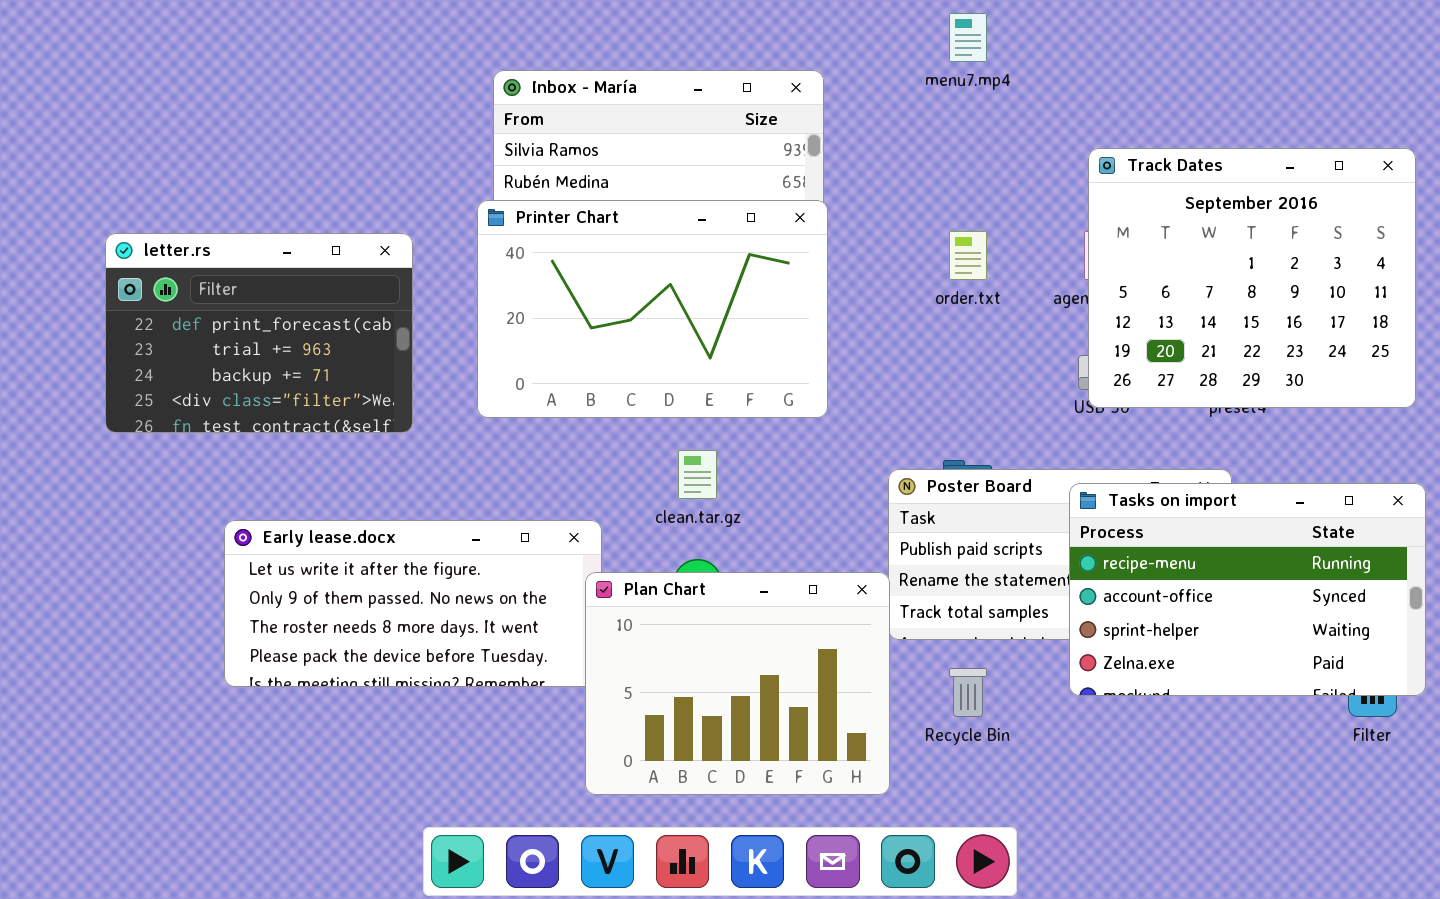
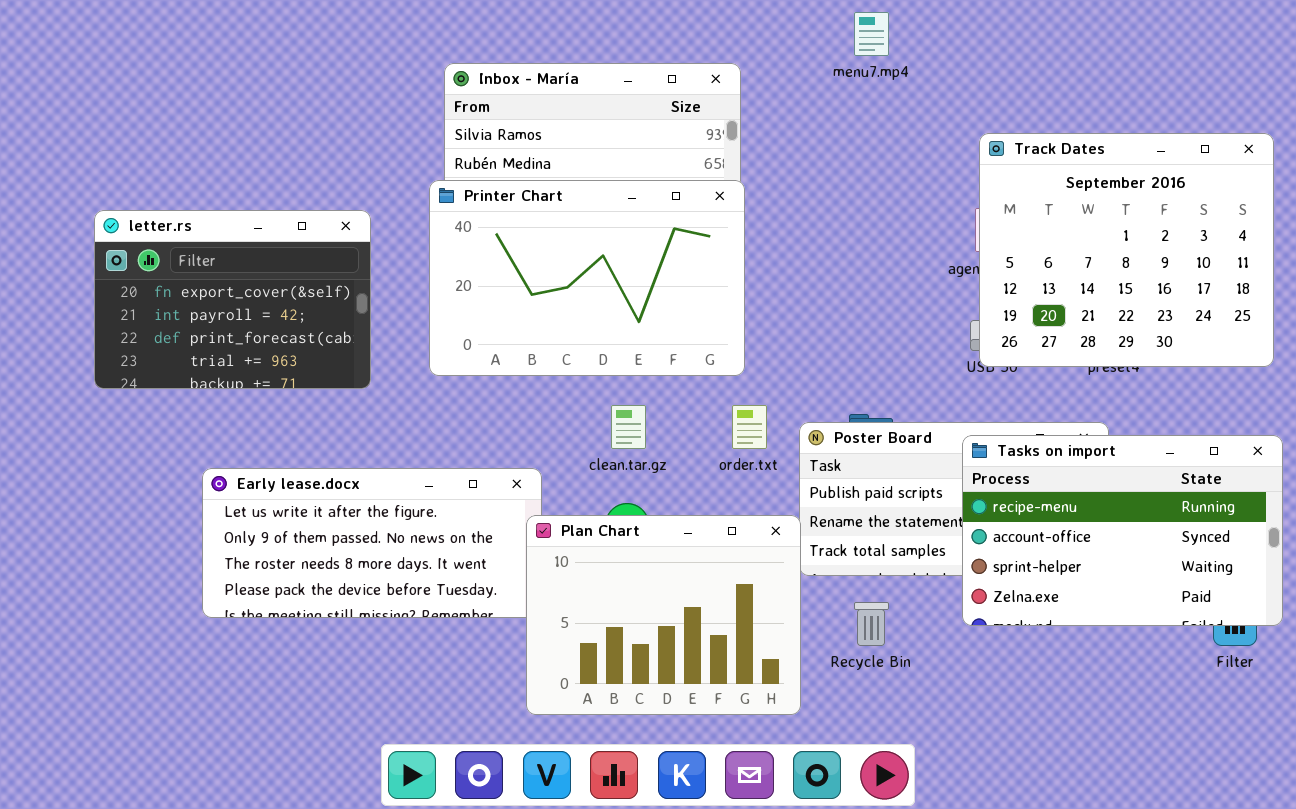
order.txt: [949,231,987,280] -> [732,405,767,449], moved
letter.rs: [105,233,413,433] -> [94,210,371,389], scrolled up 2 rows

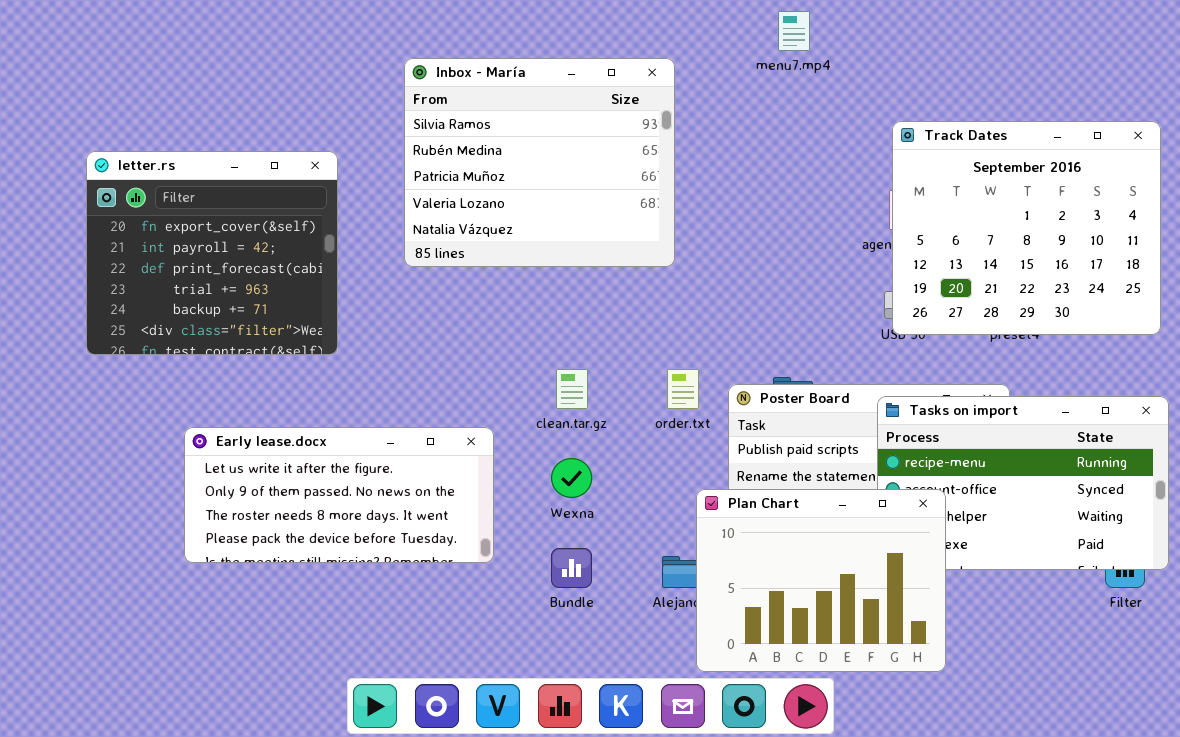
Printer Chart: [429,180,745,376] -> none, closed
letter.rs: [94,210,371,389] -> [86,151,338,355], resized
Plan Chart: [526,515,801,715] -> [696,489,946,672], moved

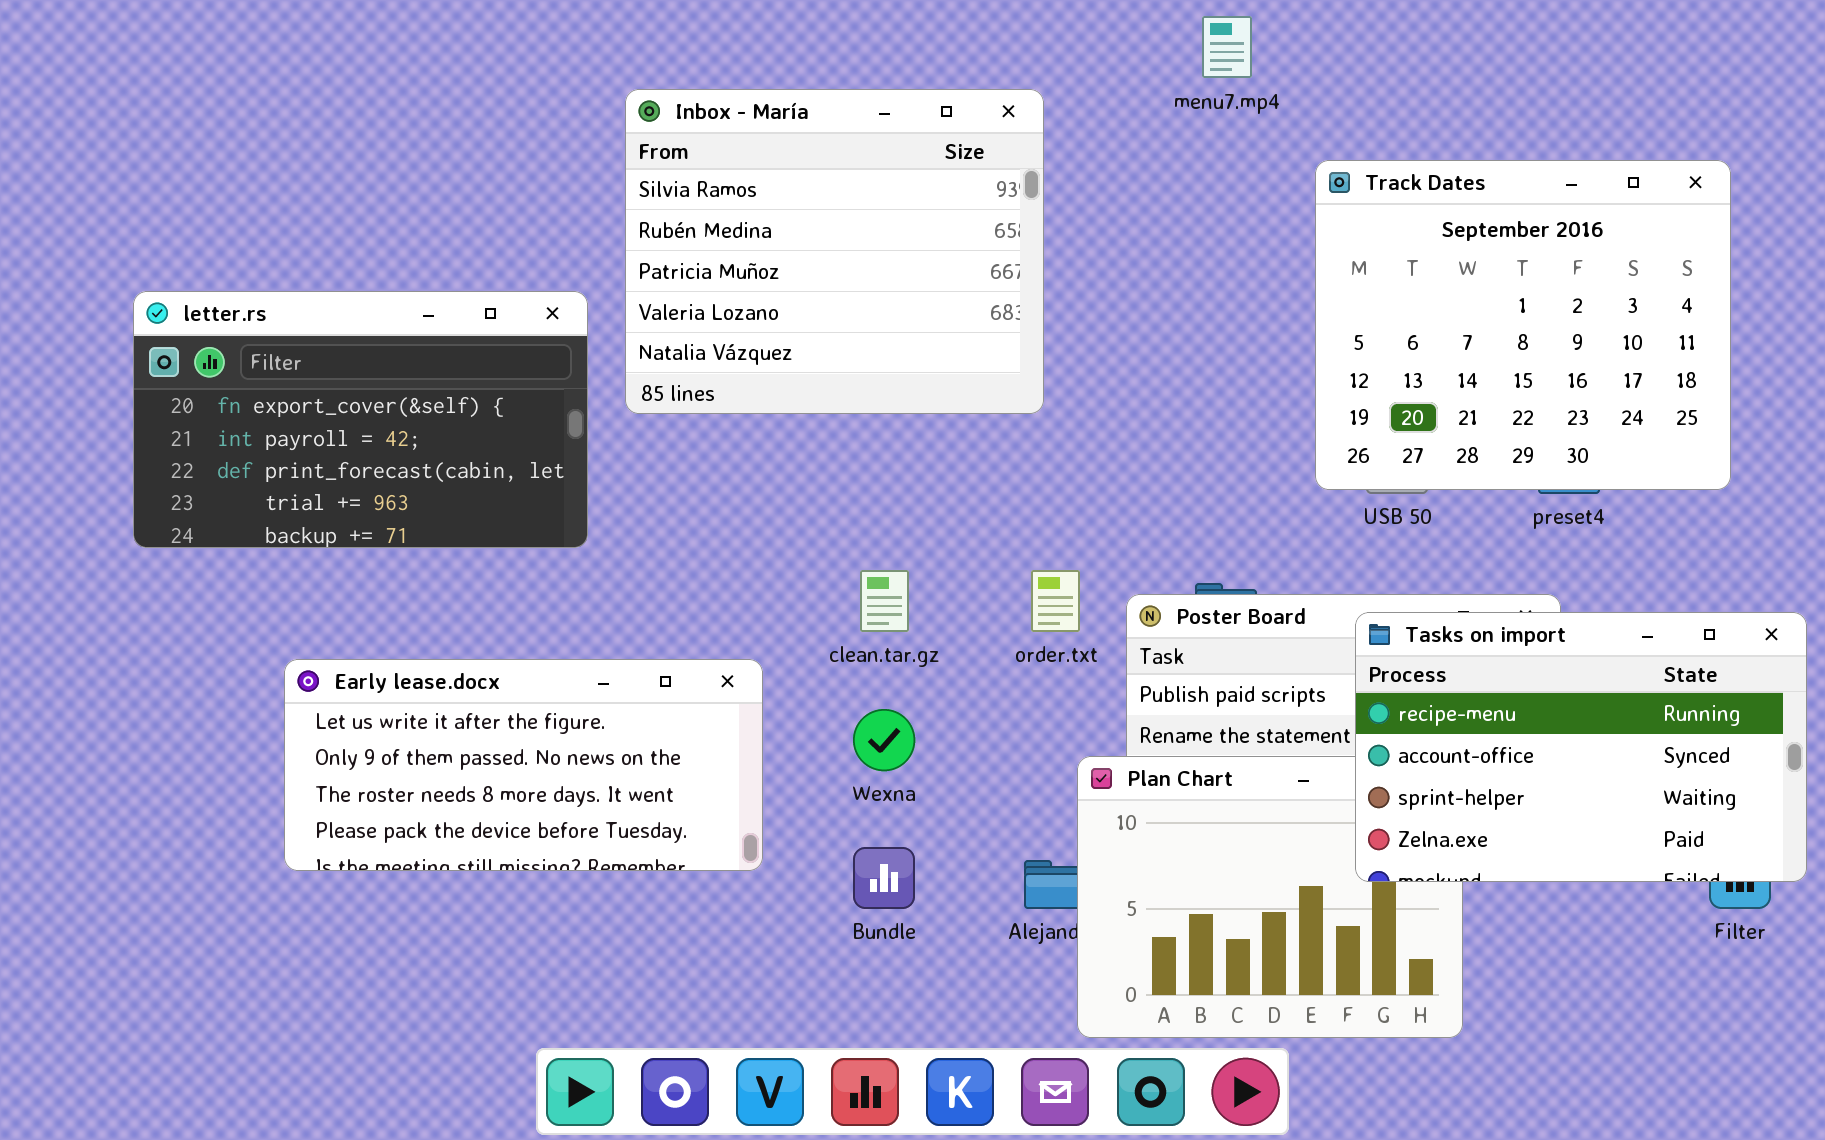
Track Dates: [892,121,1161,335] -> [1315,160,1731,490], moved
letter.rs: [86,151,338,355] -> [133,291,588,548], resized
Tasks on import: [877,396,1169,570] -> [1355,612,1807,882], raised

